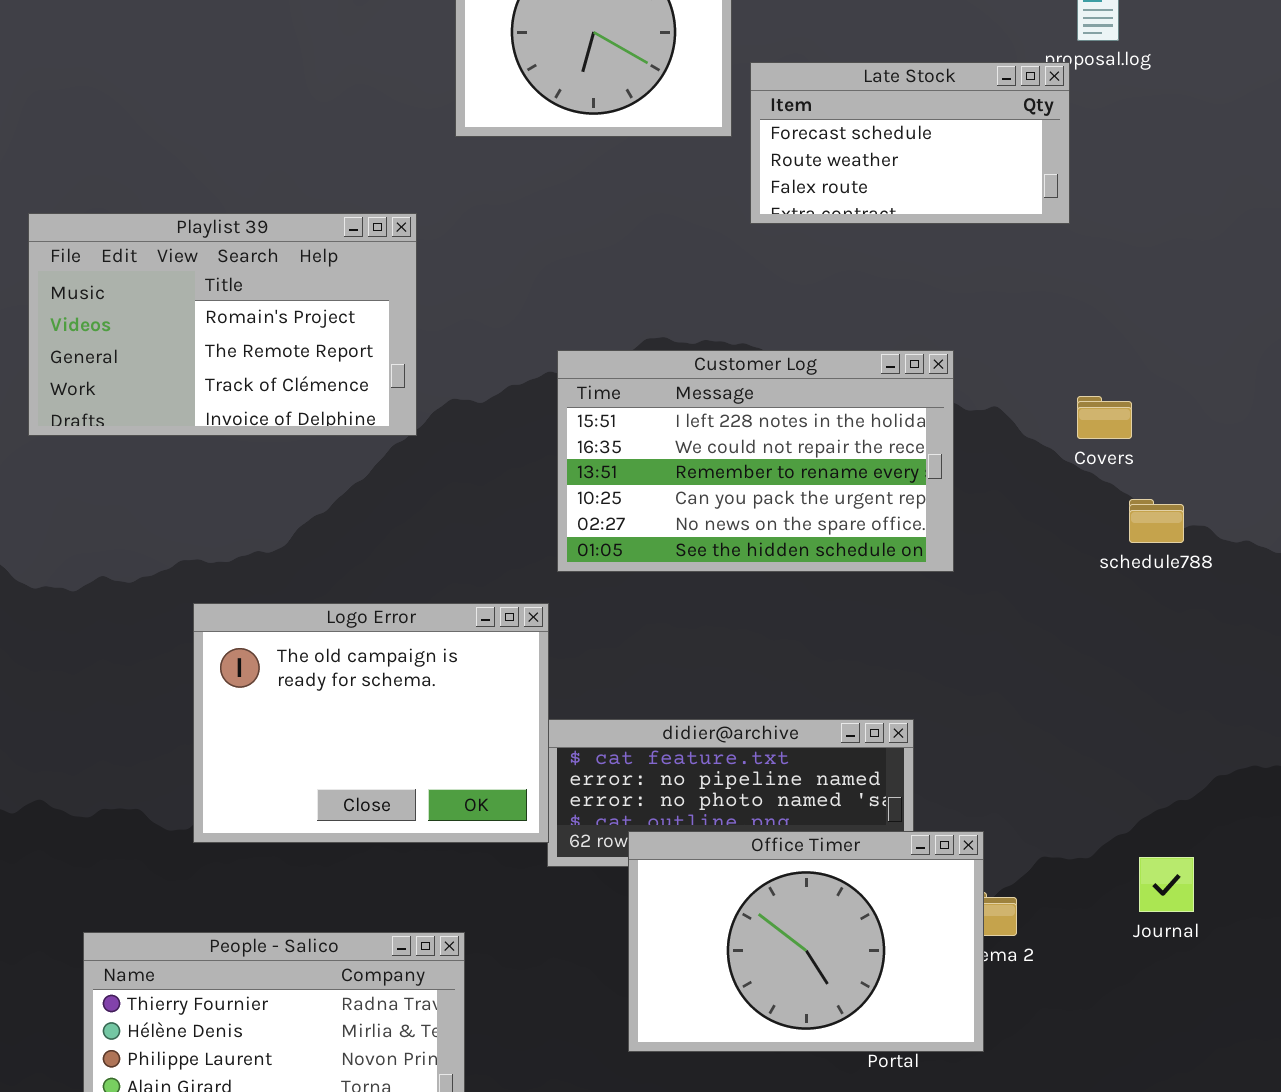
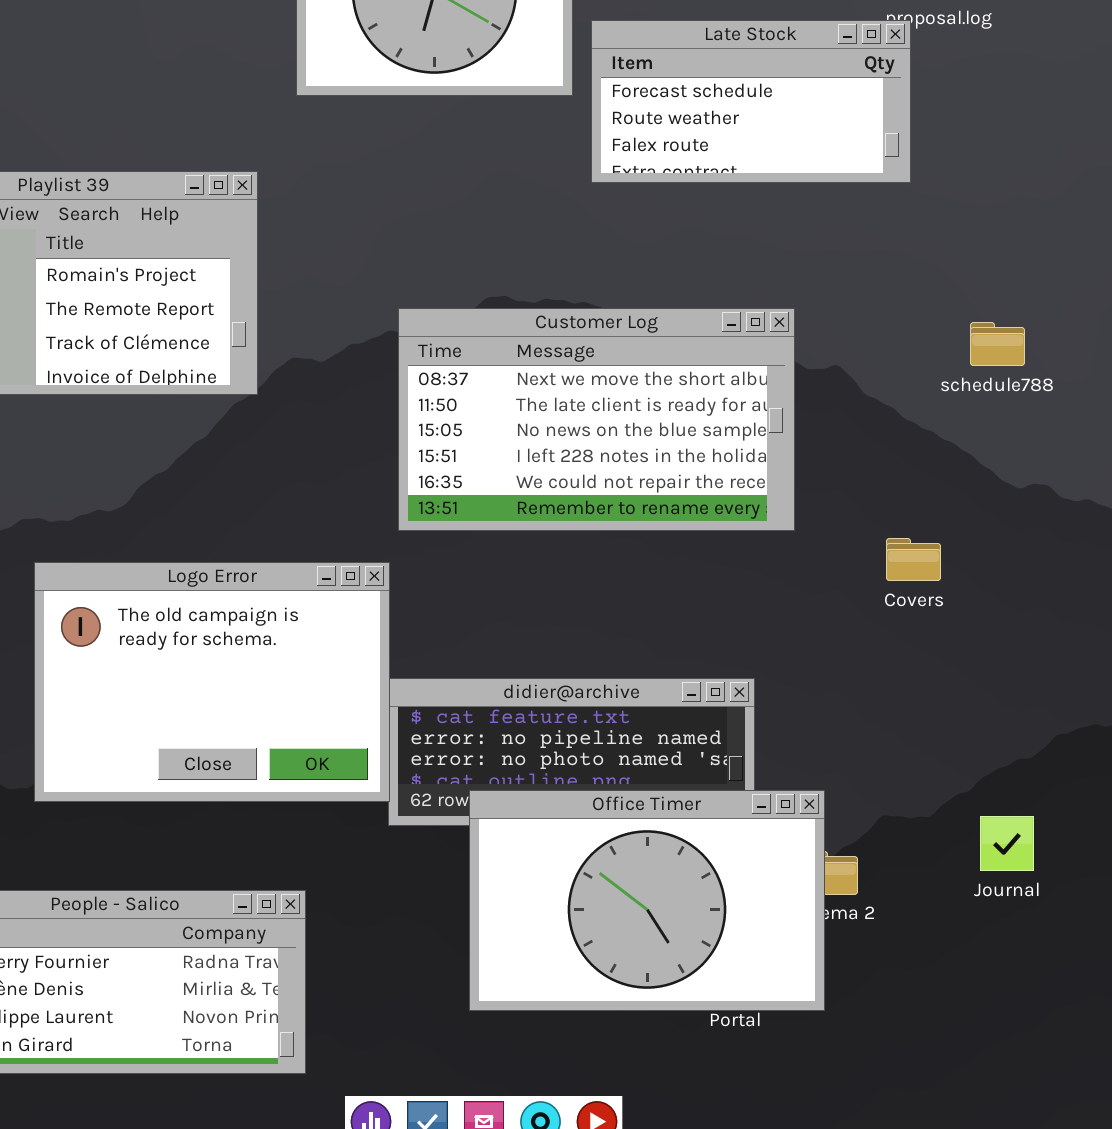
Customer Log: [557,350,954,572] -> [398,308,795,531], scrolled up 3 rows
Covers: [1077,396,1132,439] -> [886,538,941,581], moved
schedule788: [1129,499,1184,543] -> [970,322,1025,366], moved

